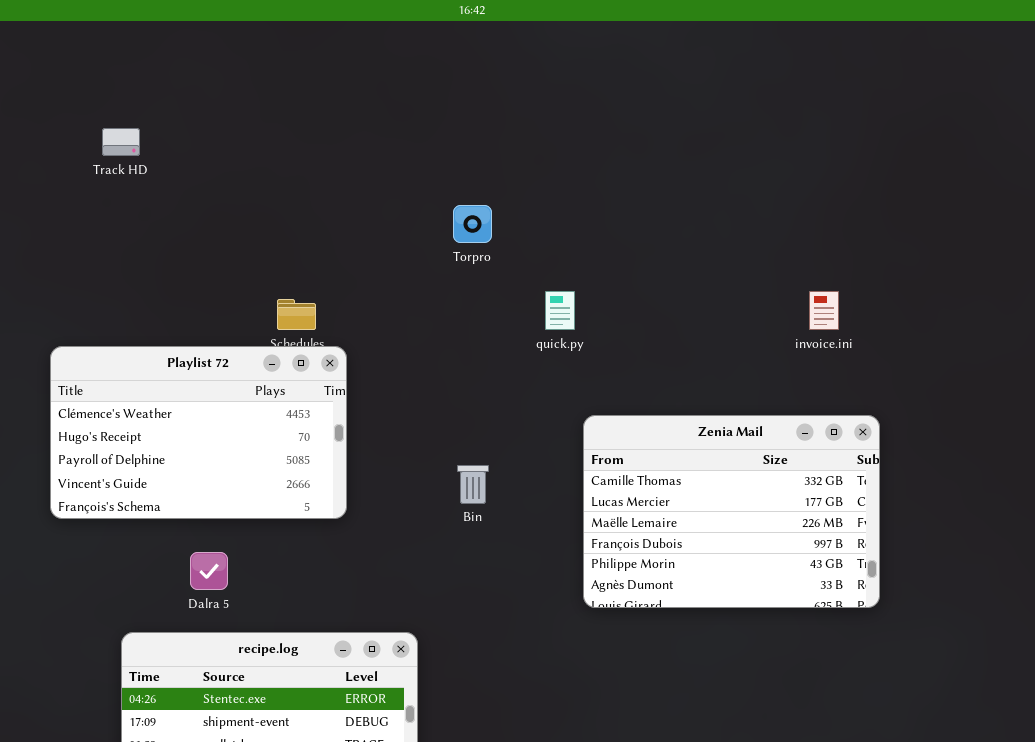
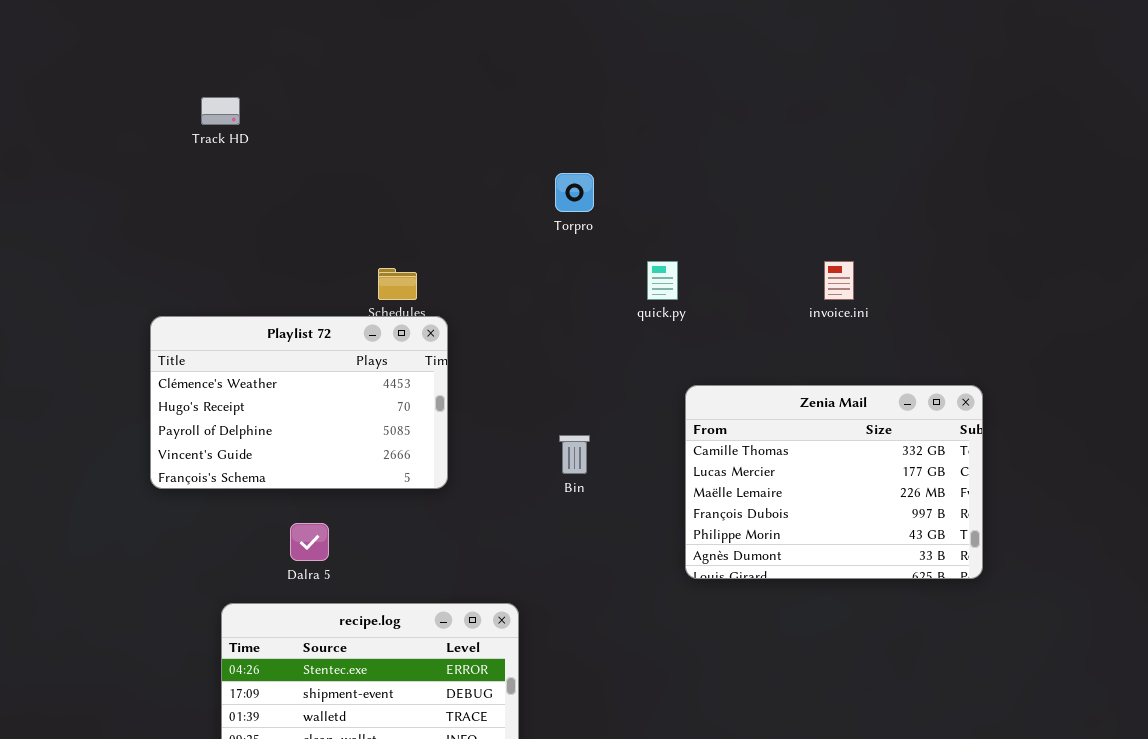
invoice.ini: [809,291,839,330] -> [824,261,854,300], moved

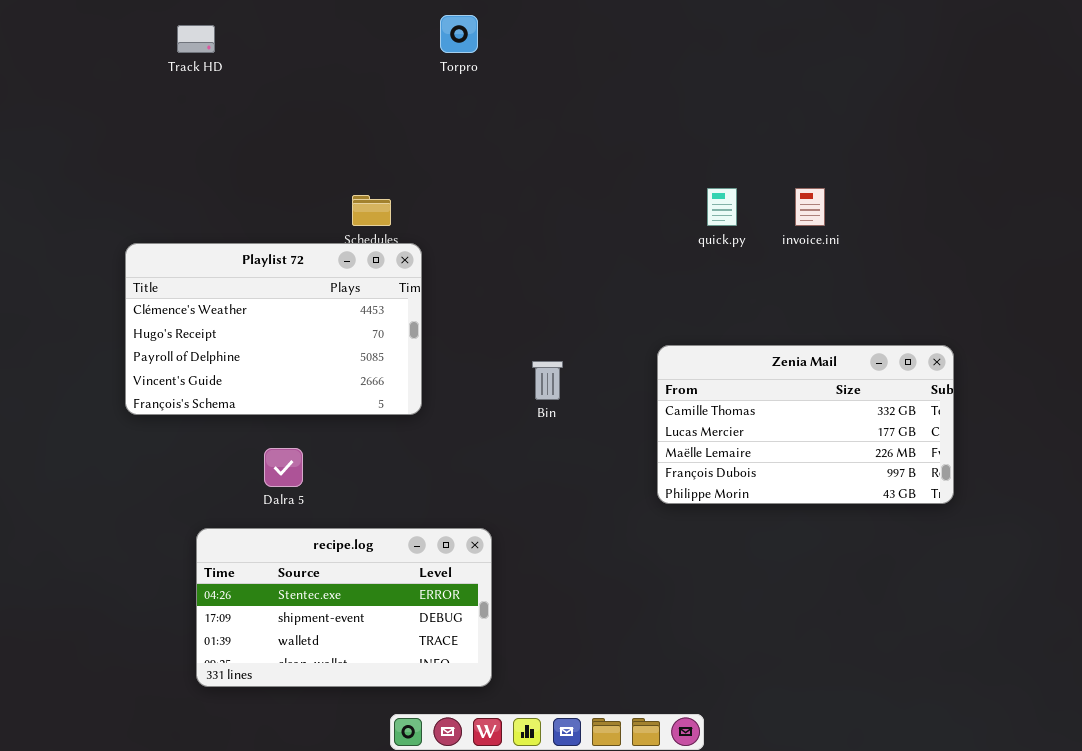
Torpro: [555,173,594,212] -> [440,15,478,53], moved
quick.py: [647,261,678,300] -> [707,188,737,226], moved
Zenia Mail: [685,385,983,579] -> [657,345,954,504], resized

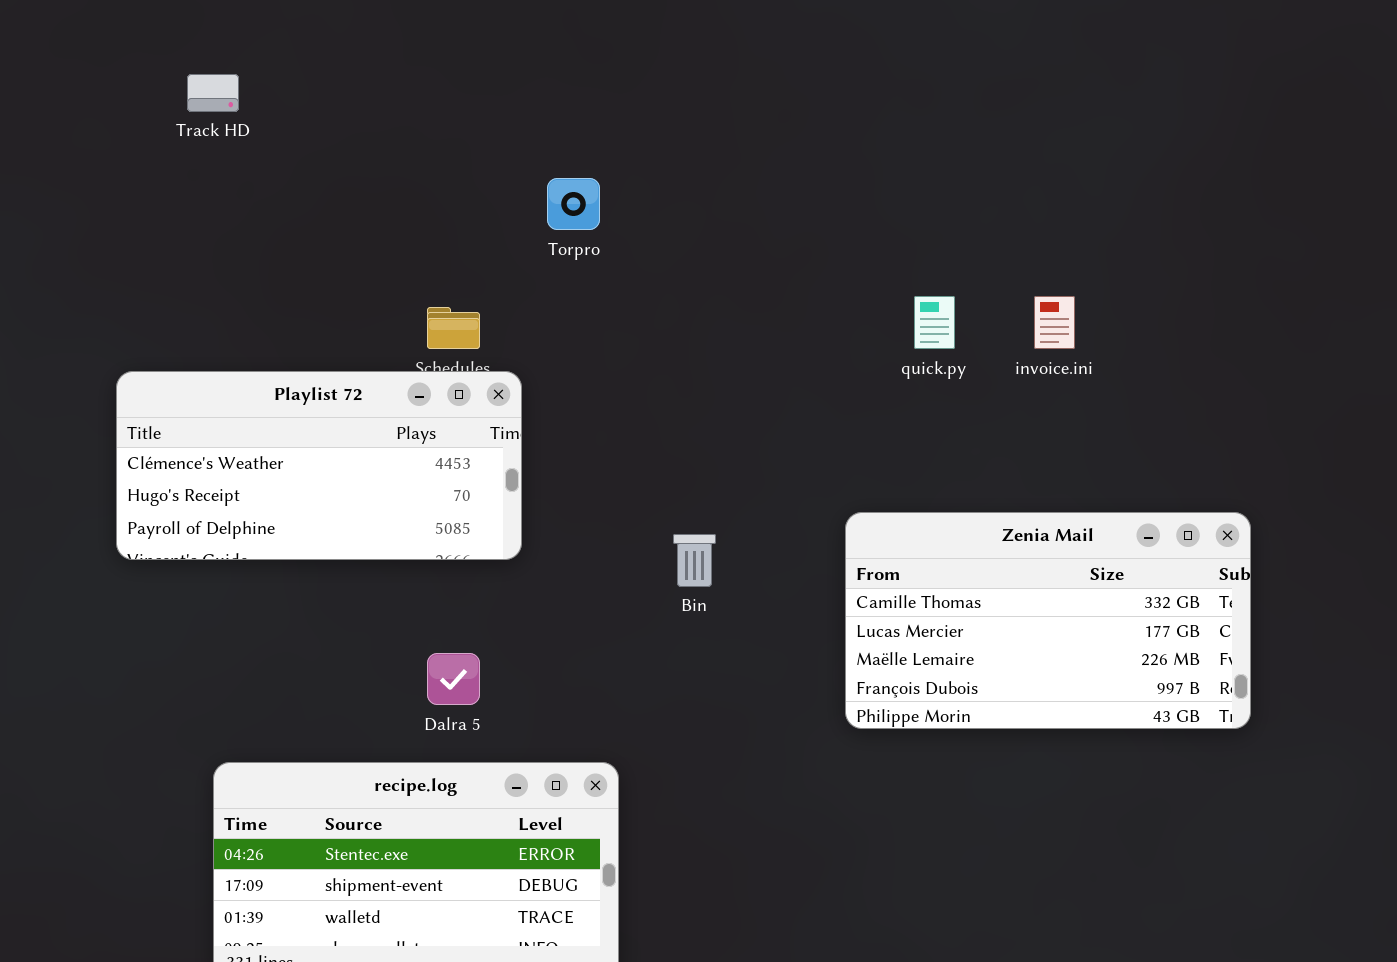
Torpro: [440,15,478,53] -> [547,178,600,230], moved
Playlist 72: [125,243,422,415] -> [116,371,522,560], resized
Dalra 5: [264,448,303,487] -> [427,653,480,705], moved

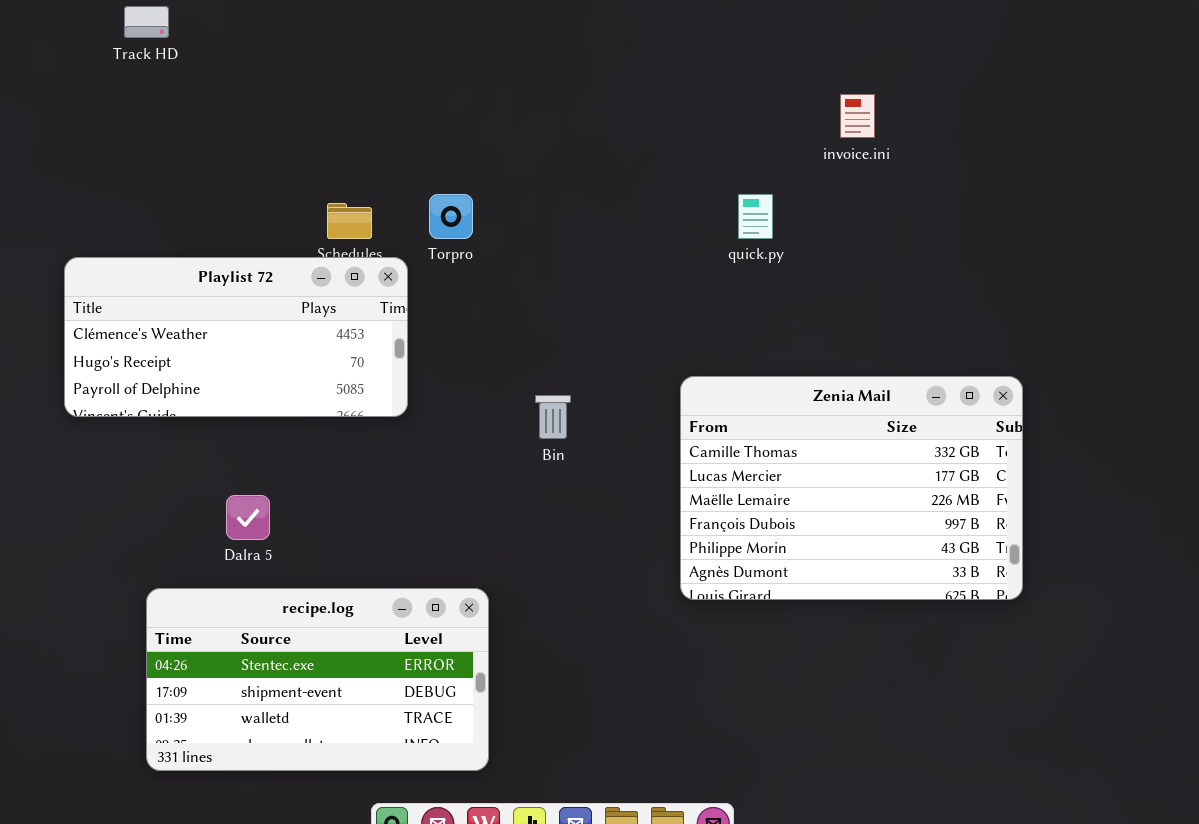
Torpro: [547,178,600,230] -> [429,194,473,239], moved
invoice.ini: [1034,296,1075,349] -> [840,94,875,138], moved
Zenia Mail: [845,512,1251,729] -> [680,376,1023,600], resized
Dalra 5: [427,653,480,705] -> [226,495,270,540], moved

